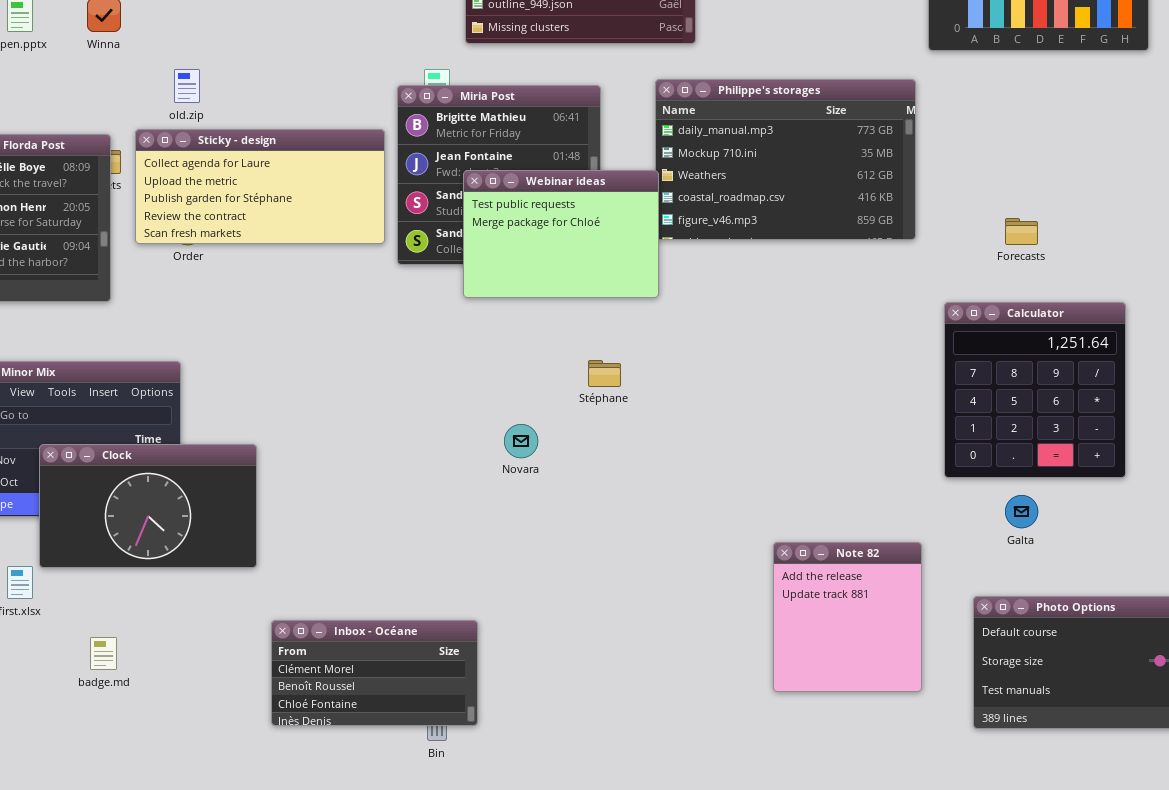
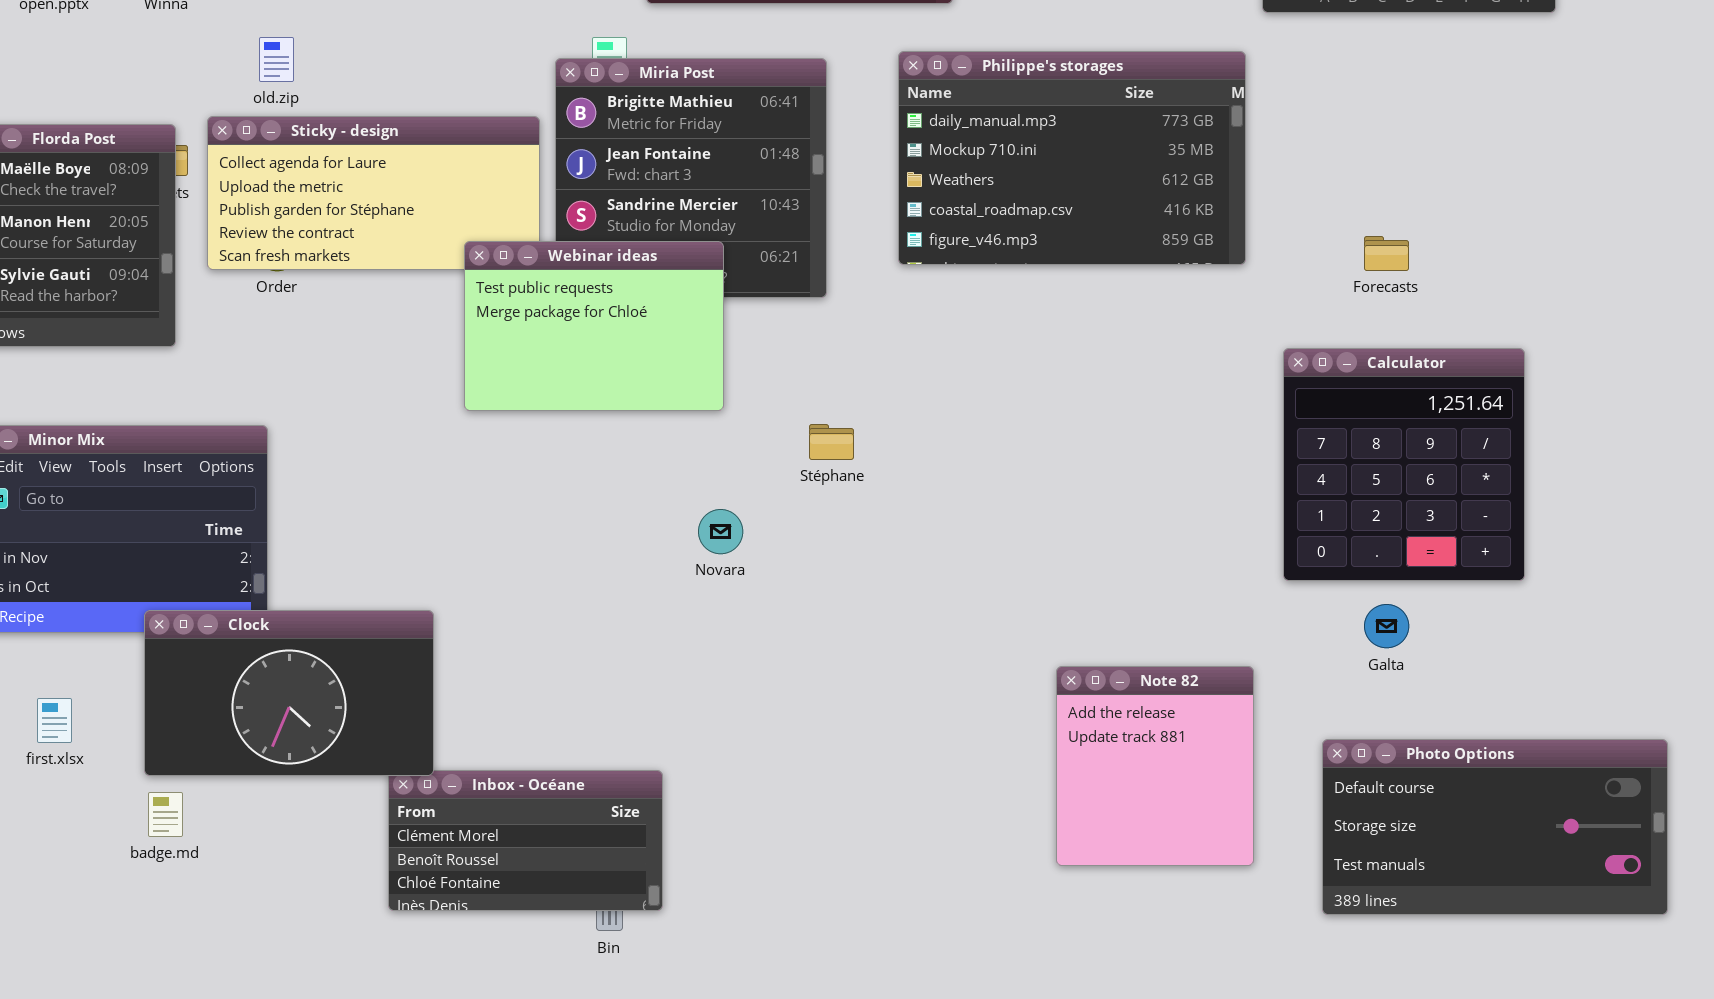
Webinar ideas: [463,170,659,298] -> [464,241,724,411], moved
Clock: [39,444,257,568] -> [144,610,434,776], moved

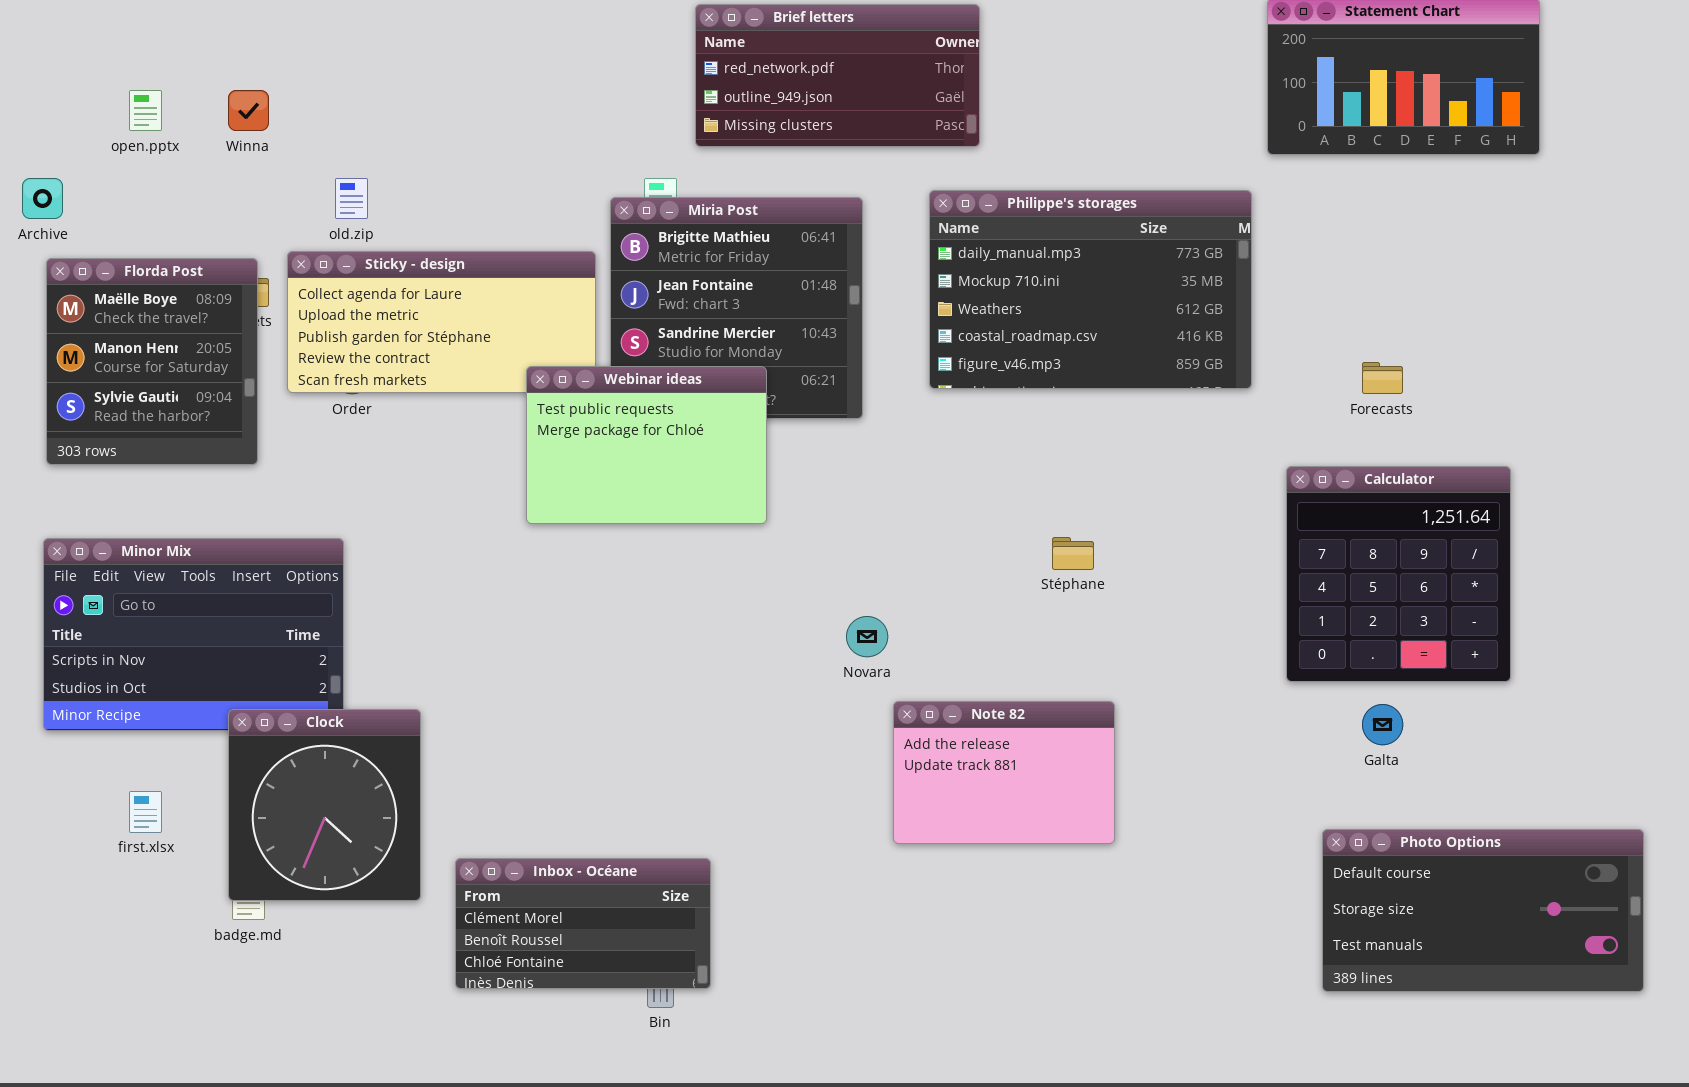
Stéphane: [809,424,854,460] -> [1052,537,1094,570], moved
Novara: [698,509,743,554] -> [846,616,888,657], moved
Clock: [144,610,434,776] -> [228,709,421,901], resized
Note 82: [1056,666,1254,866] -> [893,701,1115,844], moved, resized

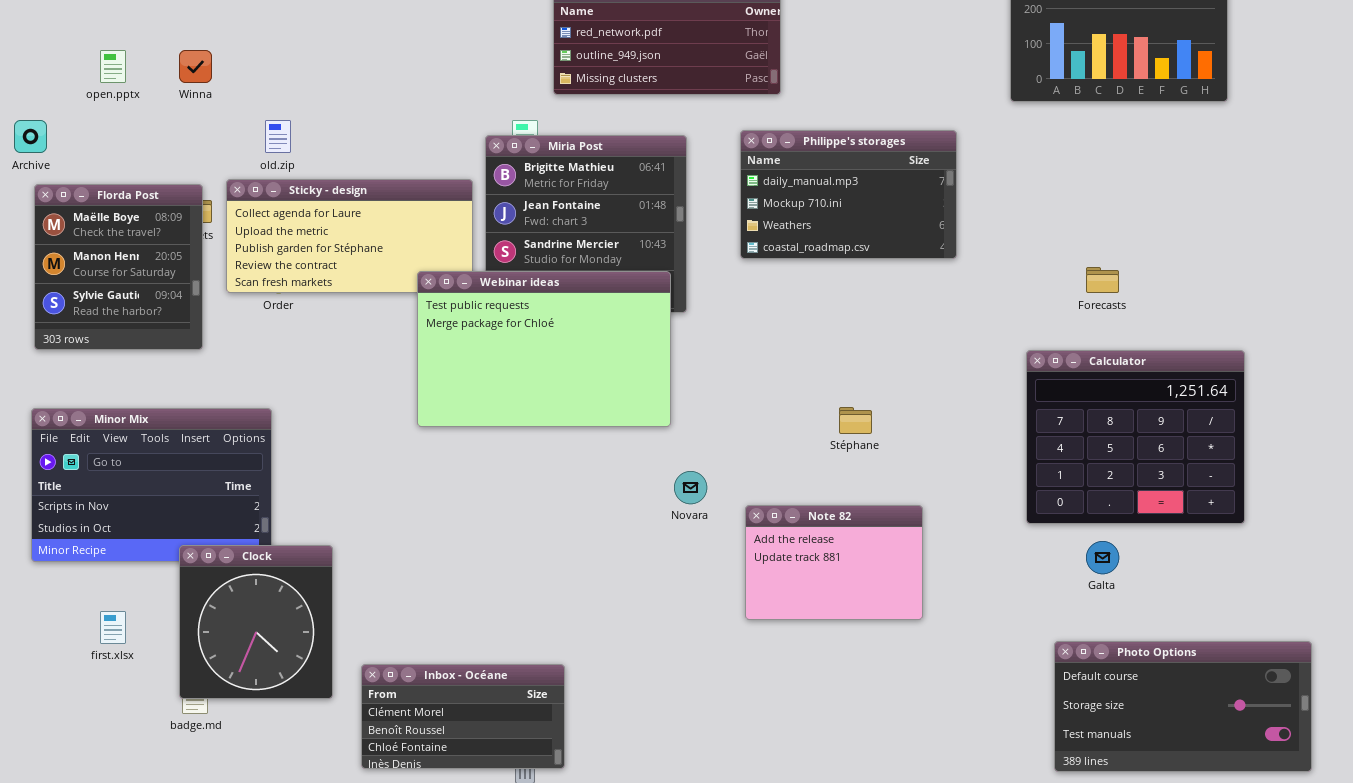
Philippe's storages: [929,190,1252,389] -> [740,130,957,259], resized
Webinar ideas: [526,366,767,524] -> [417,271,671,427], resized
Calculator: [1286,466,1511,682] -> [1026,350,1245,524], resized
Note 82: [893,701,1115,844] -> [745,505,923,620], moved

